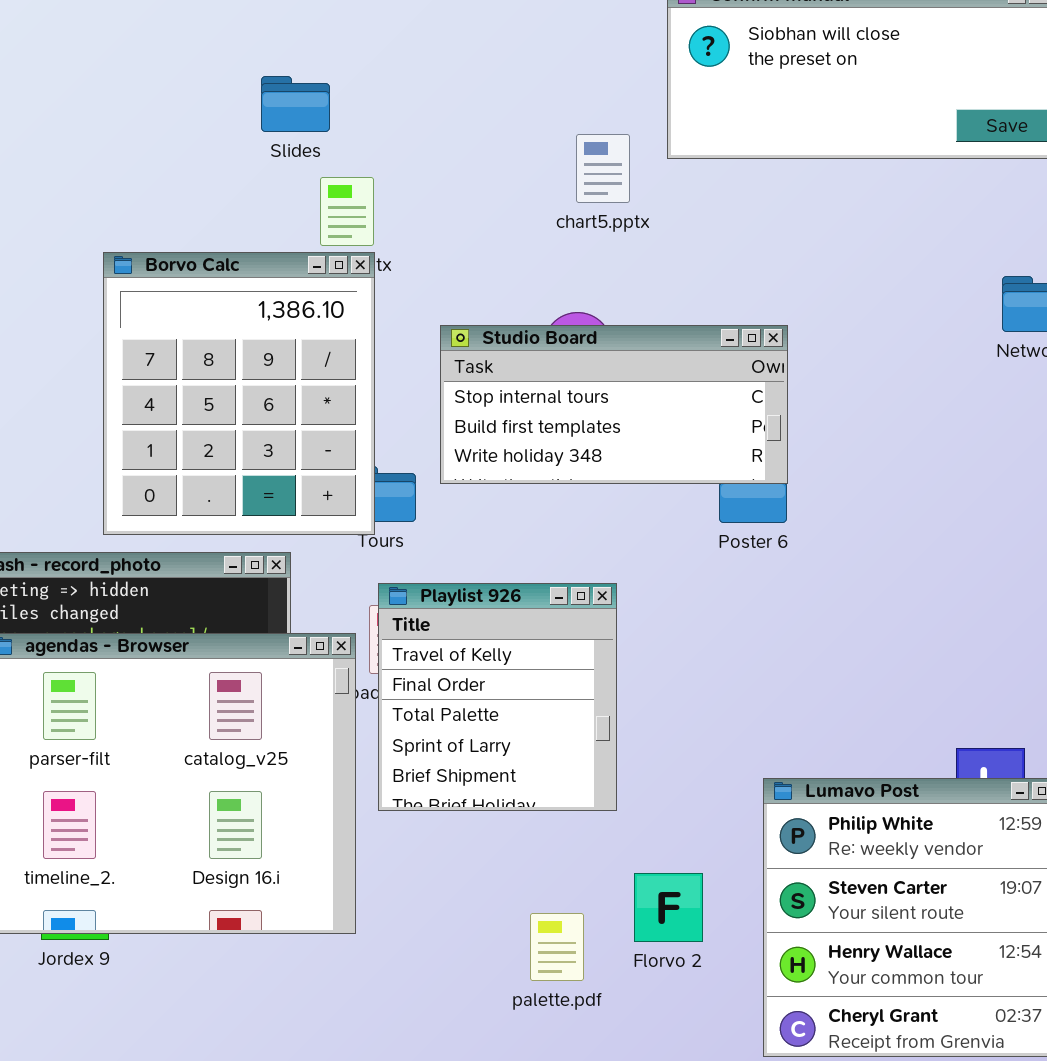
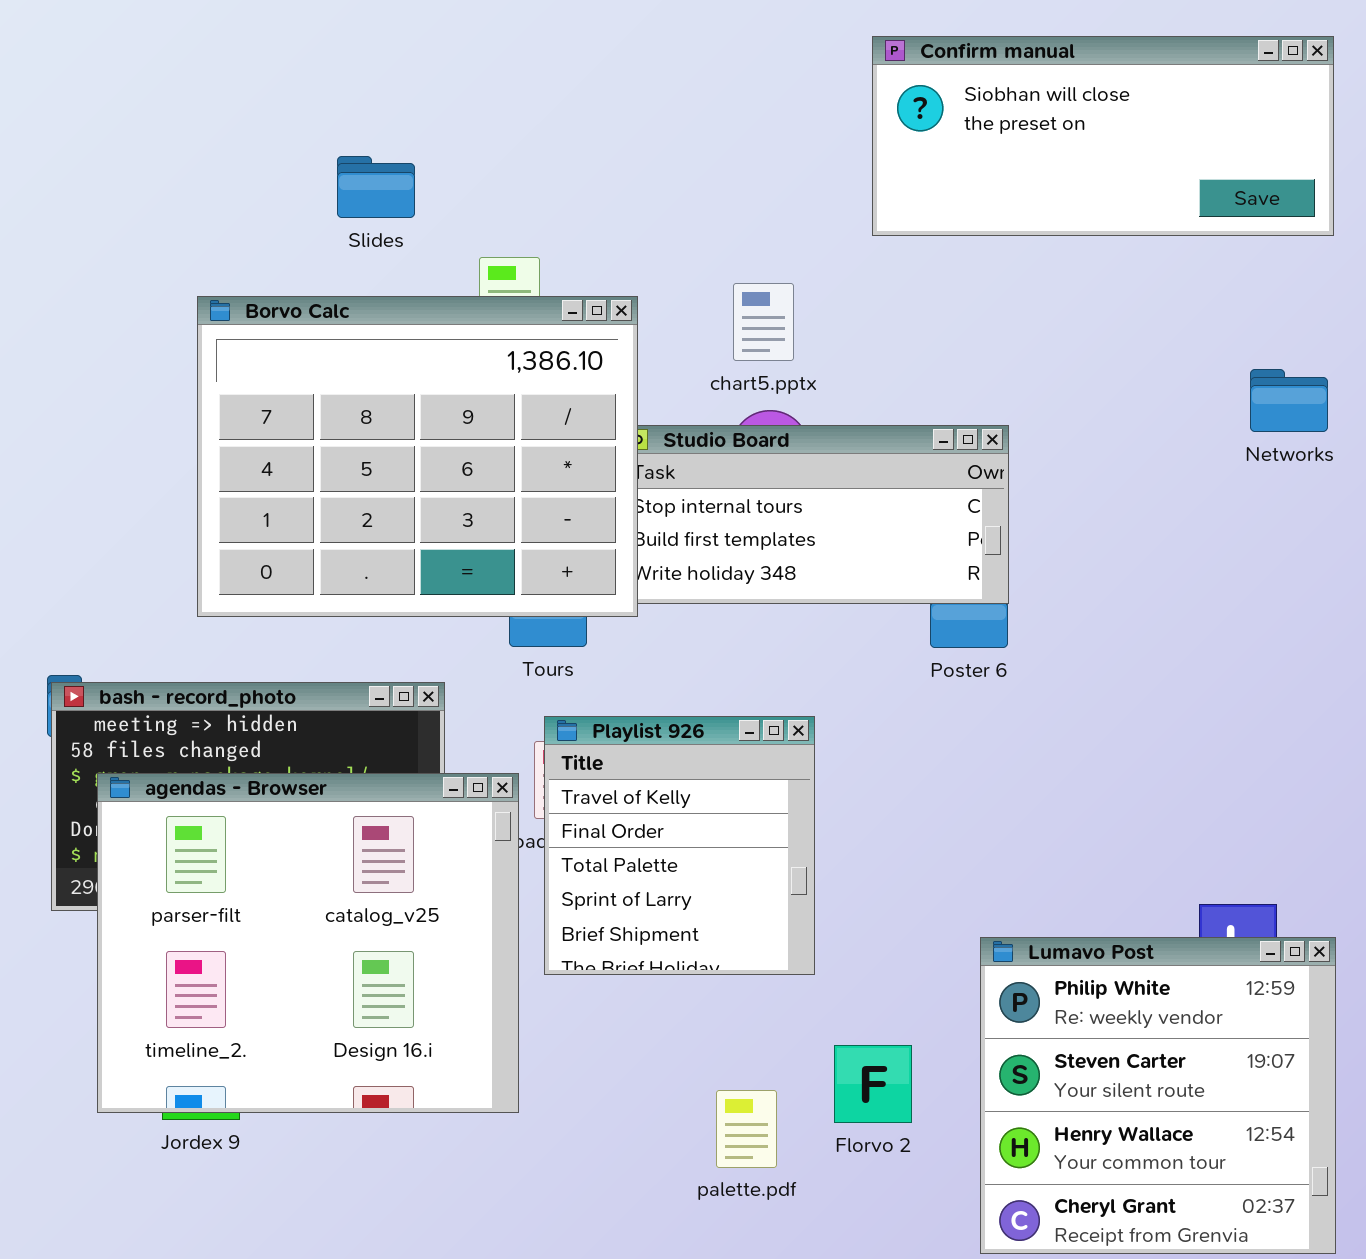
Slides: [261,76,330,132] -> [337,156,415,218], moved
chart5.pptx: [576,134,630,203] -> [733,283,794,361], moved
Borvo Calc: [103,252,375,535] -> [197,296,638,617], moved, resized

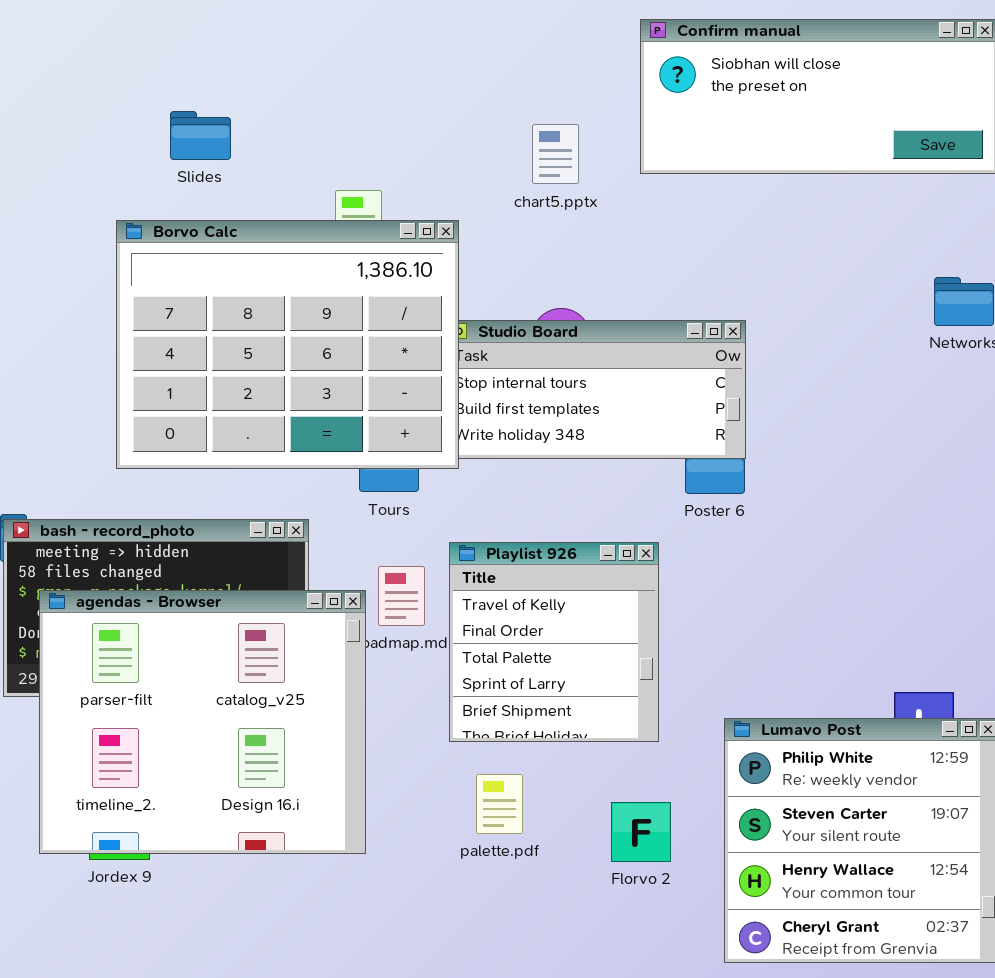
Slides: [337,156,415,218] -> [170,111,231,160], moved
chart5.pptx: [733,283,794,361] -> [532,124,579,184], moved
Playlist 926: [544,716,815,975] -> [449,542,659,742], moved
palette.pdf: [716,1090,777,1168] -> [476,774,523,834], moved

